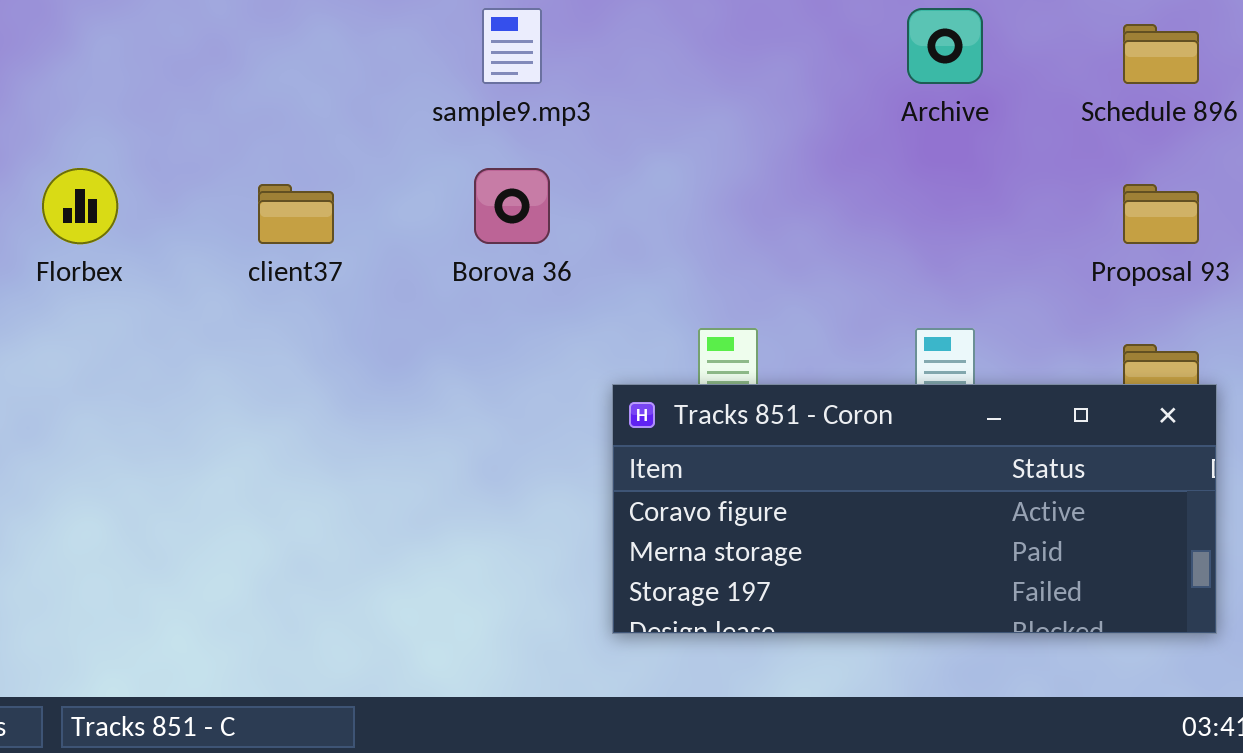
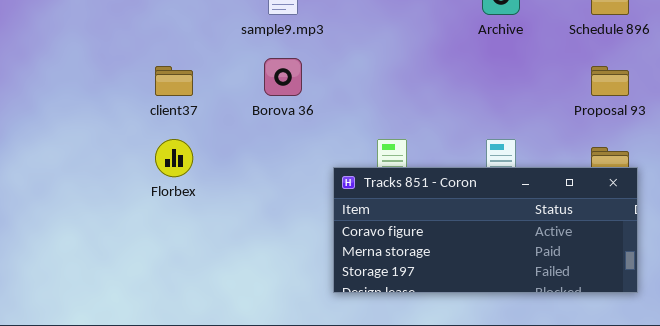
Florbex: [42,168,118,244] -> [155,139,193,177], moved

